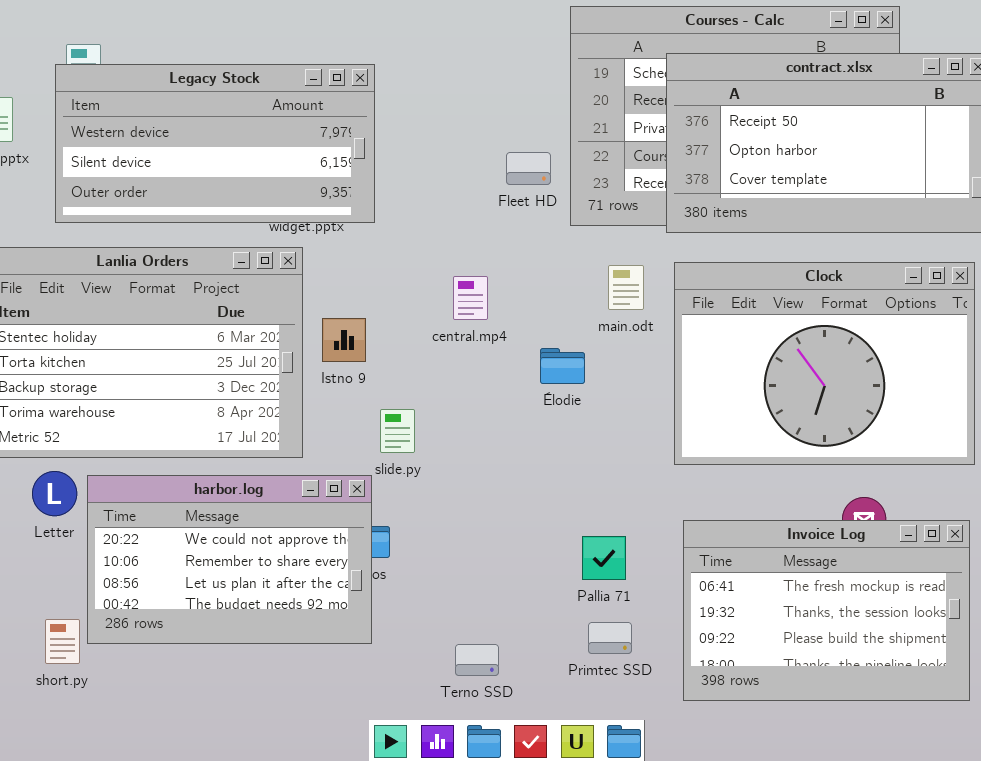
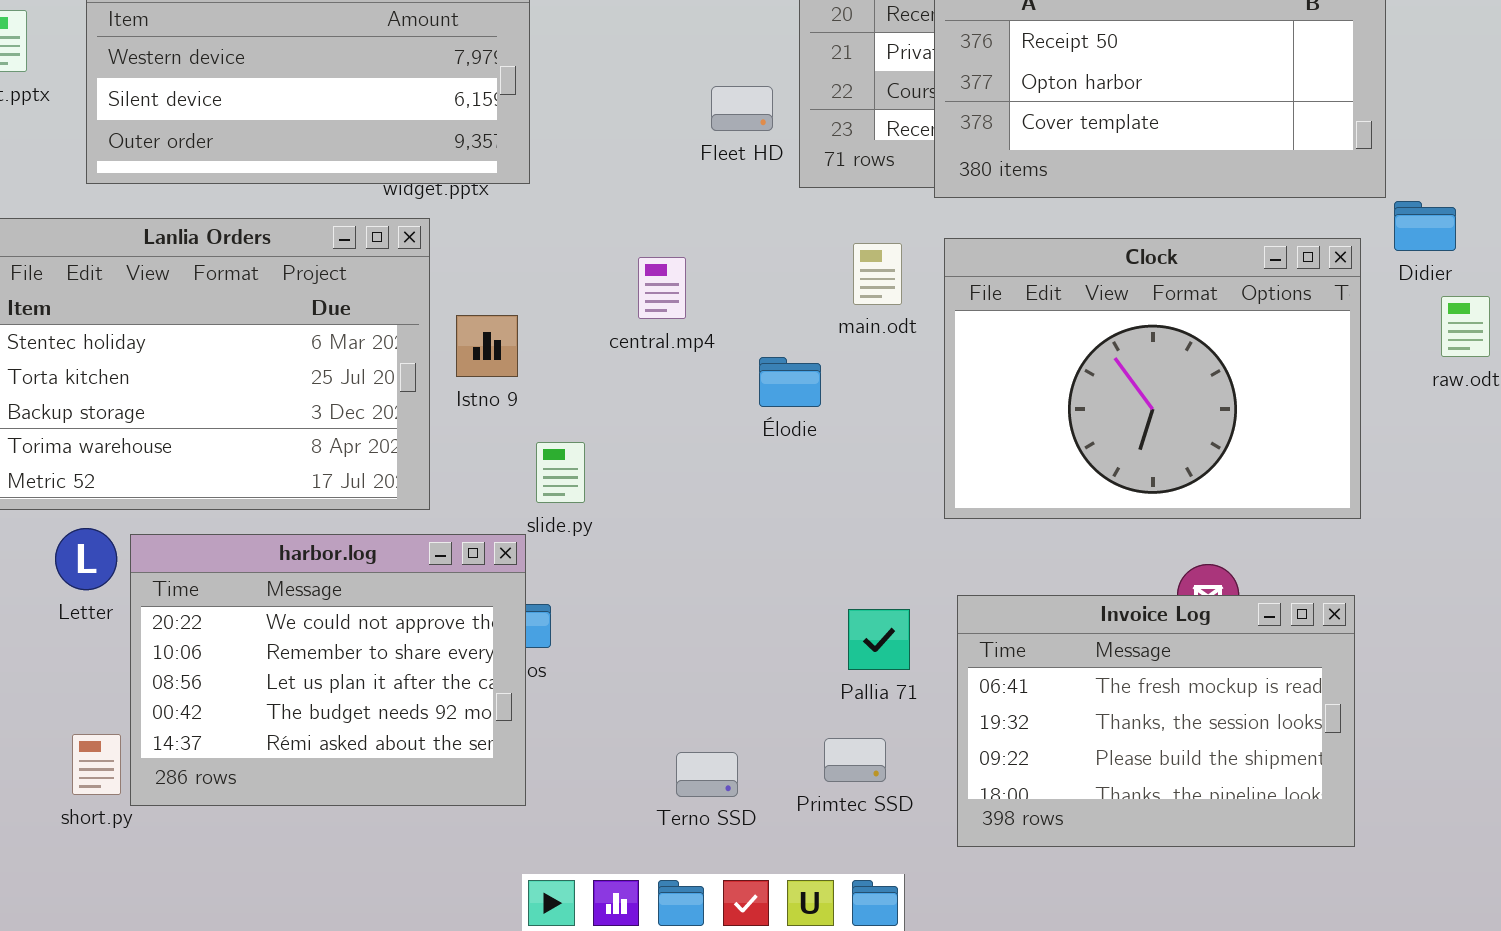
harbor.log: [87,475,372,644] -> [130,534,526,806], resized
Pallia 71: [582,536,626,580] -> [848,609,910,670], moved
Terno SSD: [455,644,499,676] -> [676,752,738,797], moved

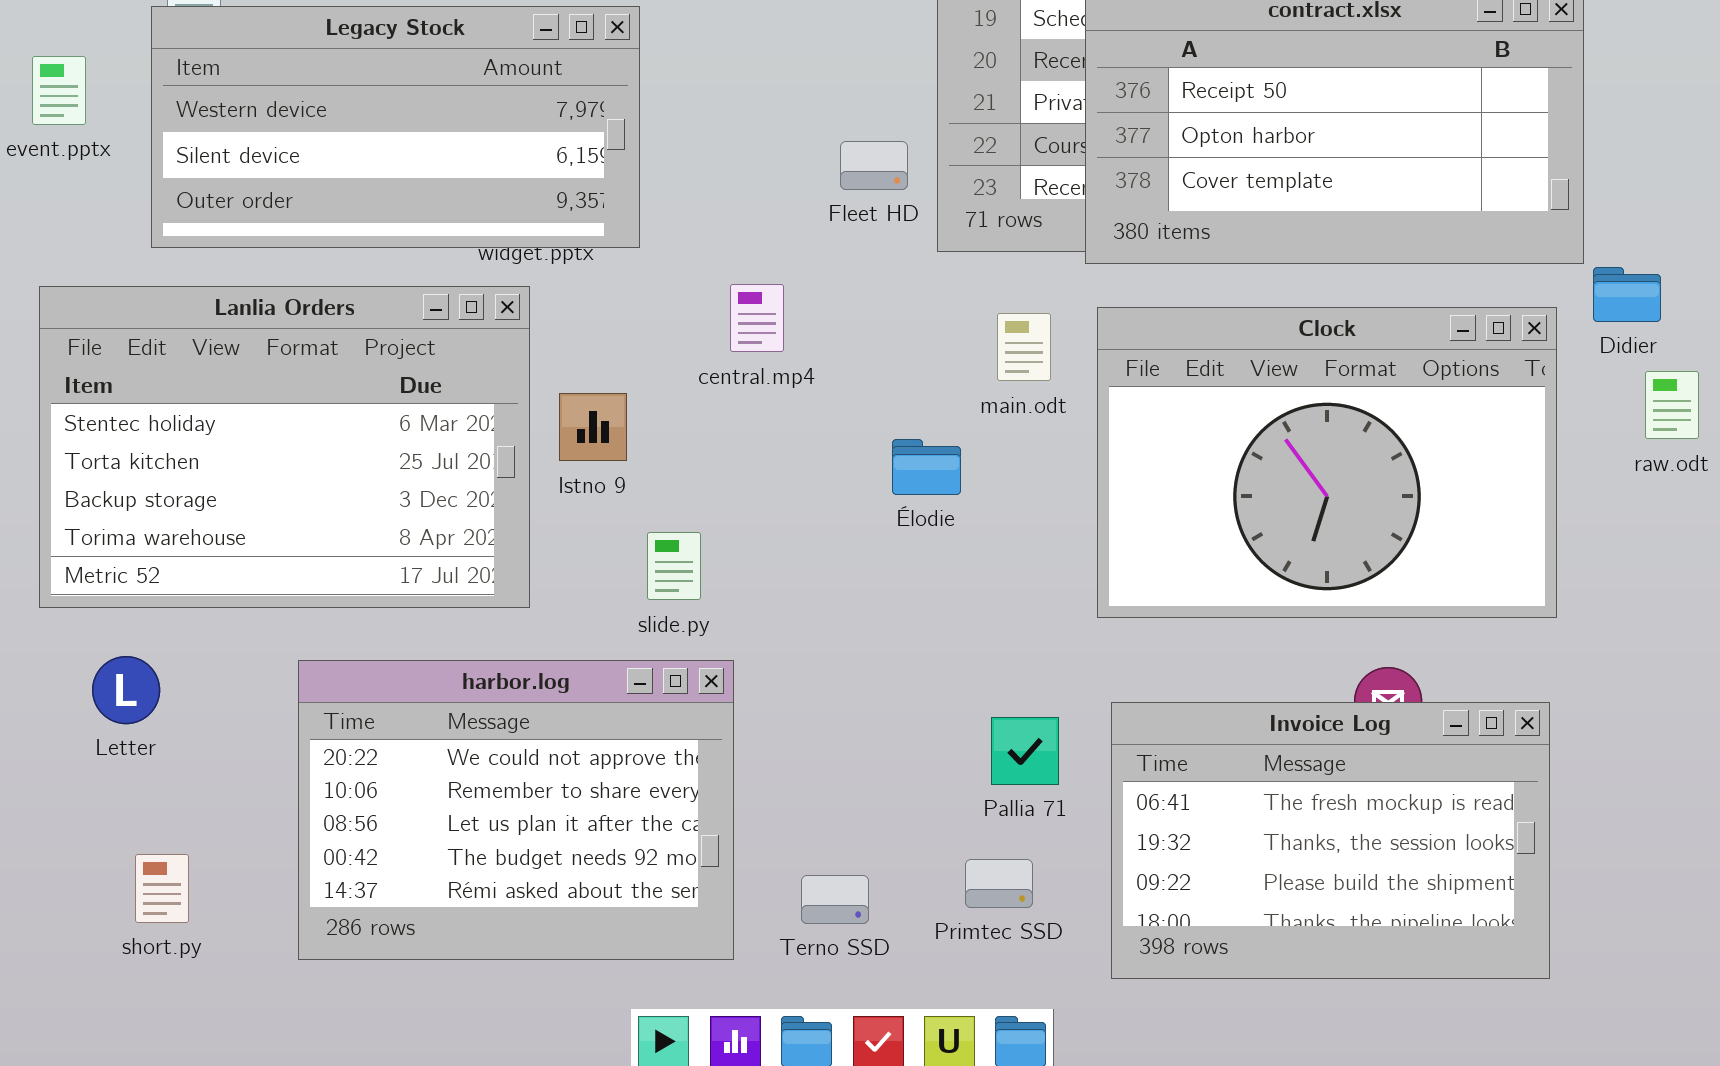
central.mp4: [638,257,686,319] -> [730,284,784,352], moved
Letter: [55,528,117,590] -> [92,656,160,724], moved
harbor.log: [130,534,526,806] -> [298,660,734,960], moved

